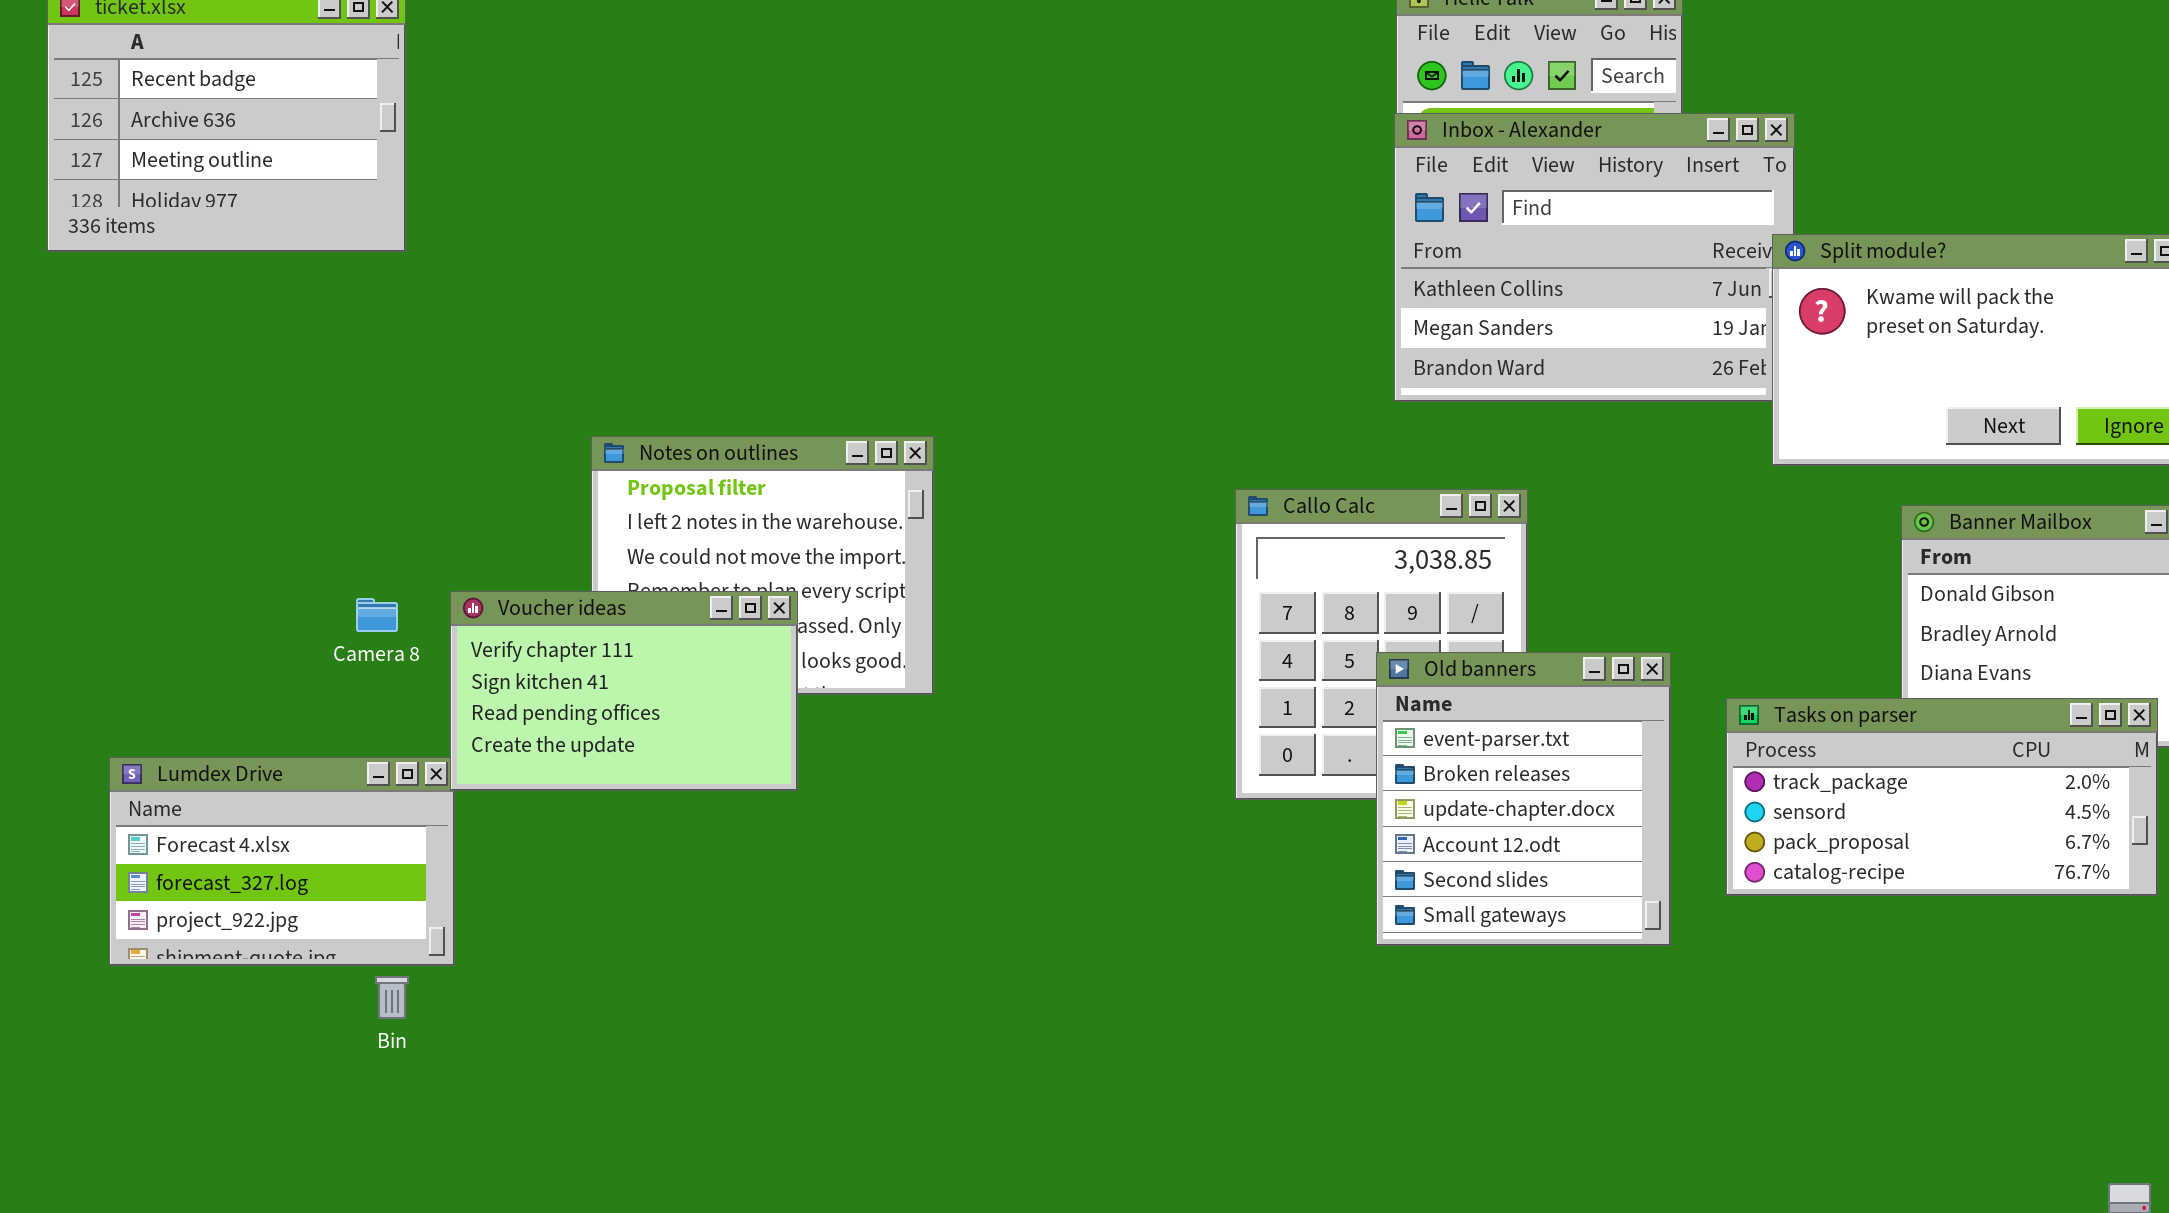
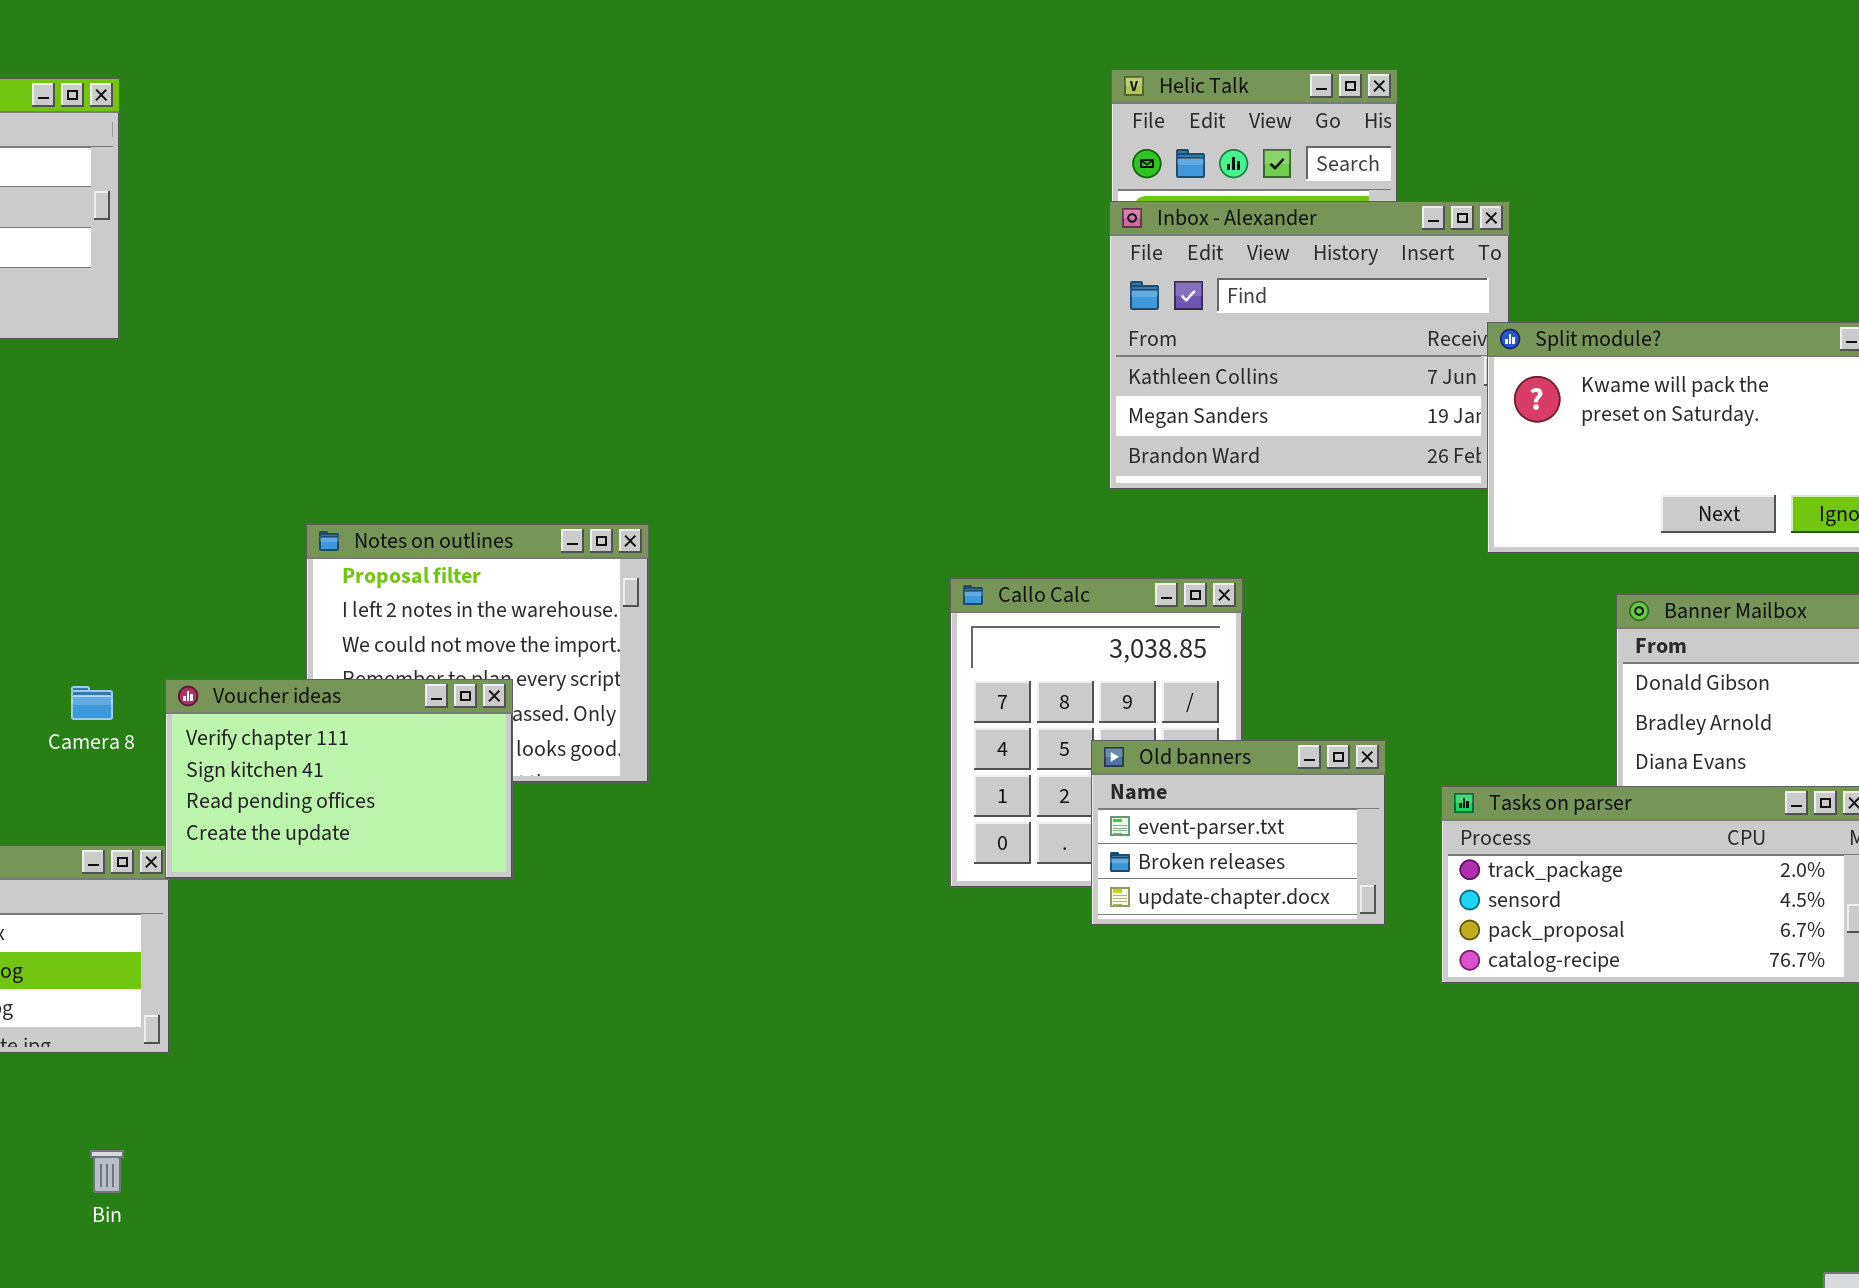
Old banners: [1376,652,1671,946] -> [1091,740,1386,926], resized
Bin: [375,976,409,1019] -> [90,1150,124,1193], moved

